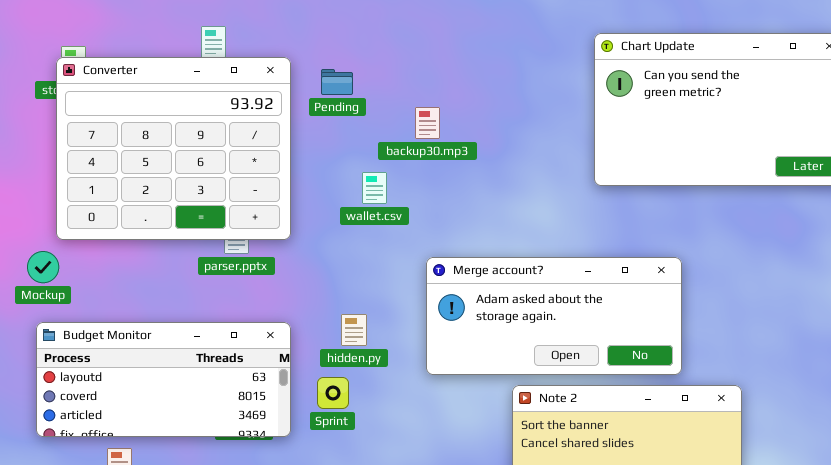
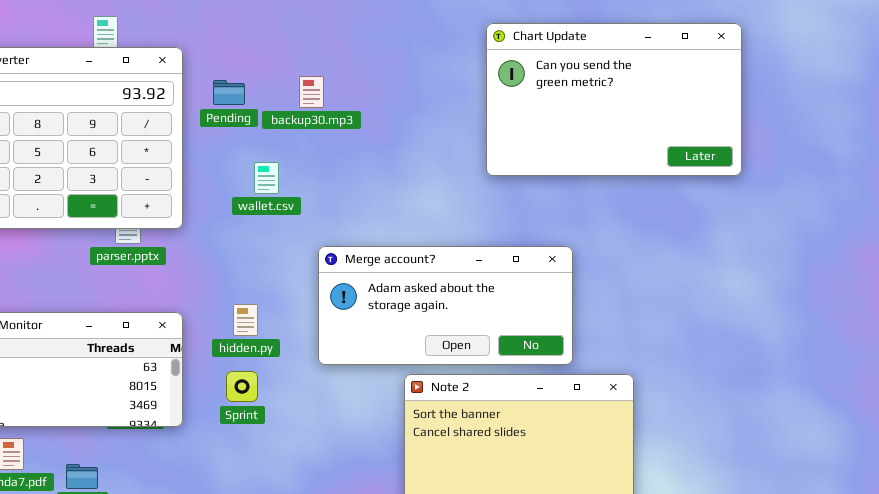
Pending: [321,69,353,95] -> [213,80,245,105], moved
backup30.mp3: [415,107,440,139] -> [299,76,324,108], moved
Sprint: [317,377,349,409] -> [226,371,258,402], moved

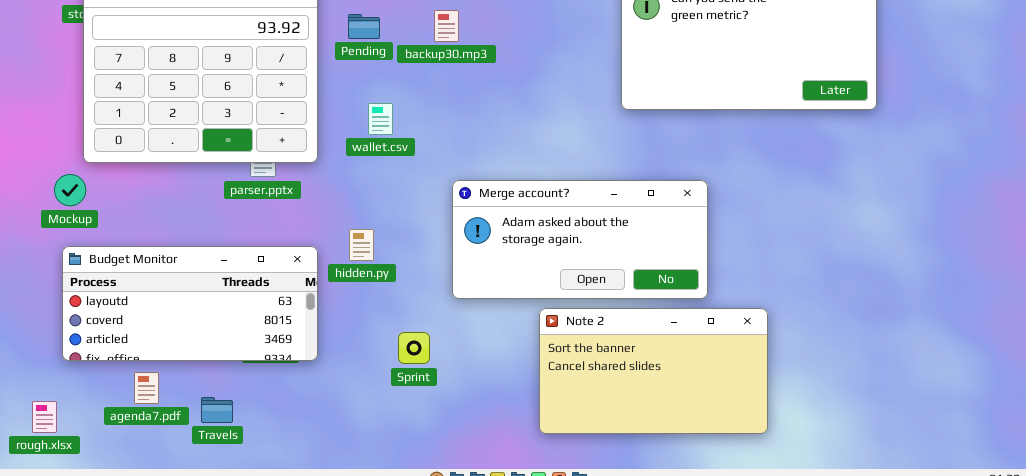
wallet.csv: [254,162,279,194] -> [368,103,393,135], moved
hidden.py: [233,304,258,336] -> [349,229,374,261], moved
Sprint: [226,371,258,402] -> [398,332,430,364], moved

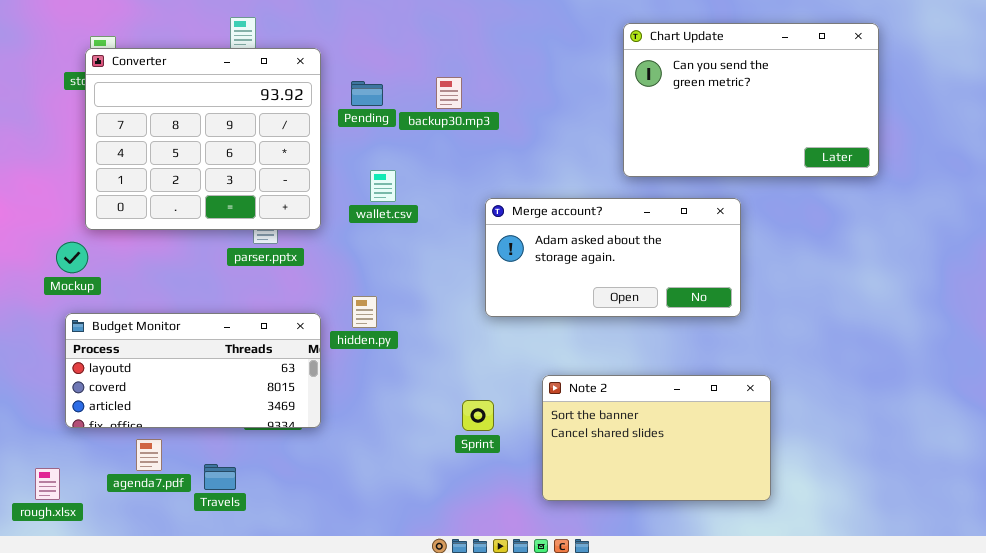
Merge account?: [452,180,708,299] -> [485,198,741,317], moved
Sprint: [398,332,430,364] -> [462,400,494,431], moved

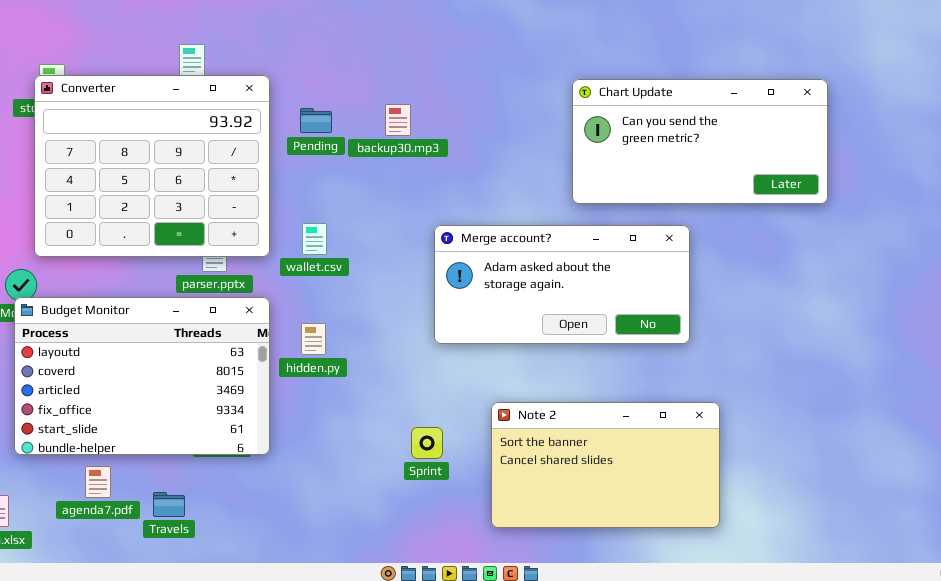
Chart Update: [623,23,879,177] -> [572,79,828,204], resized
wallet.csv: [370,170,396,202] -> [302,223,327,255], moved
Budget Monitor: [65,313,321,428] -> [14,297,270,455], resized

